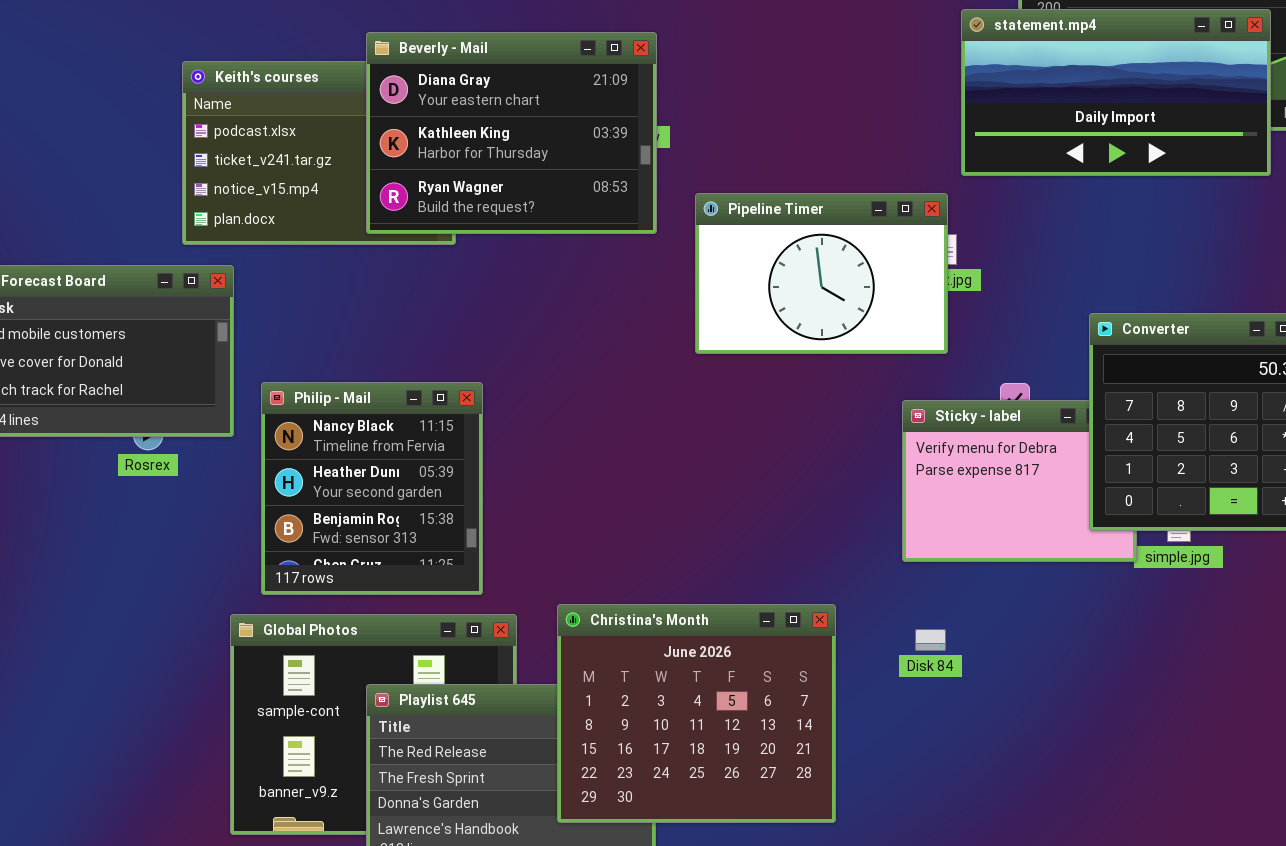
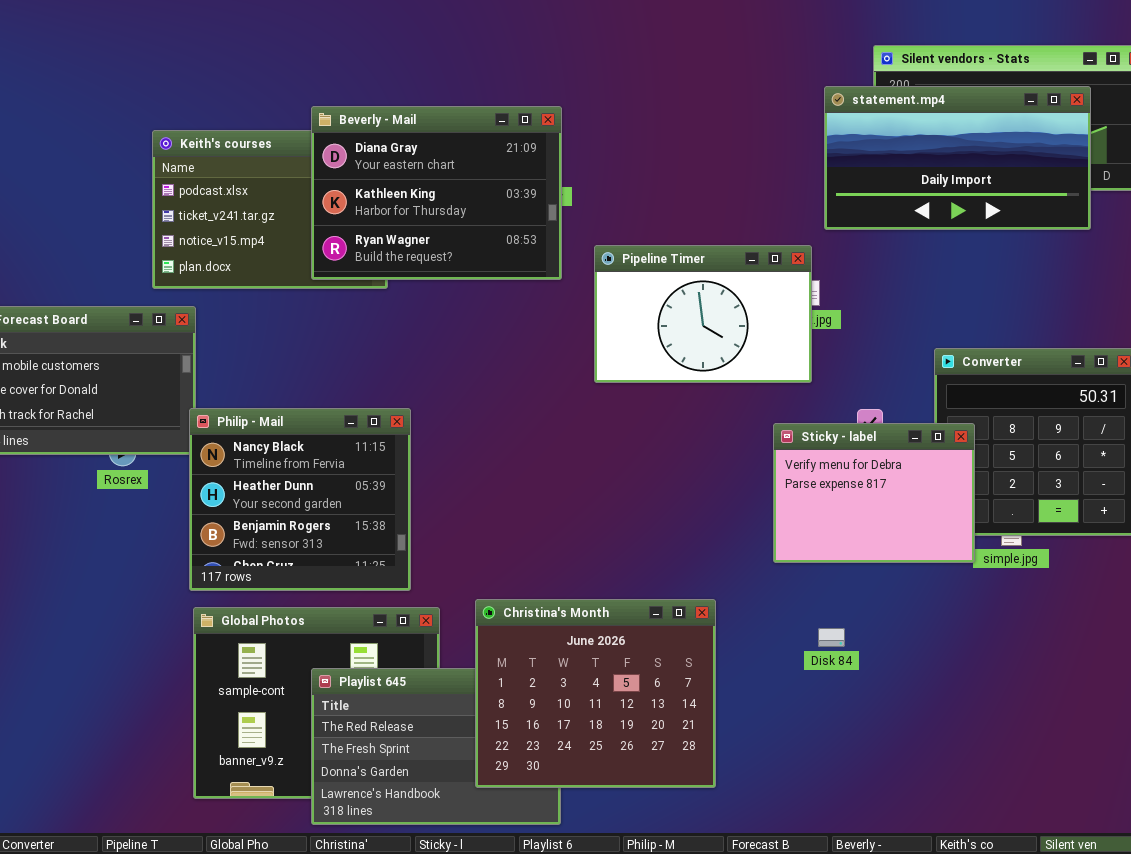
Philip - Mail: [261,382,483,595] -> [189,408,411,591], resized
Sticky - label: [902,400,1137,562] -> [773,423,975,563], raised
Disk 84: [915,629,946,651] -> [818,628,845,647], moved

